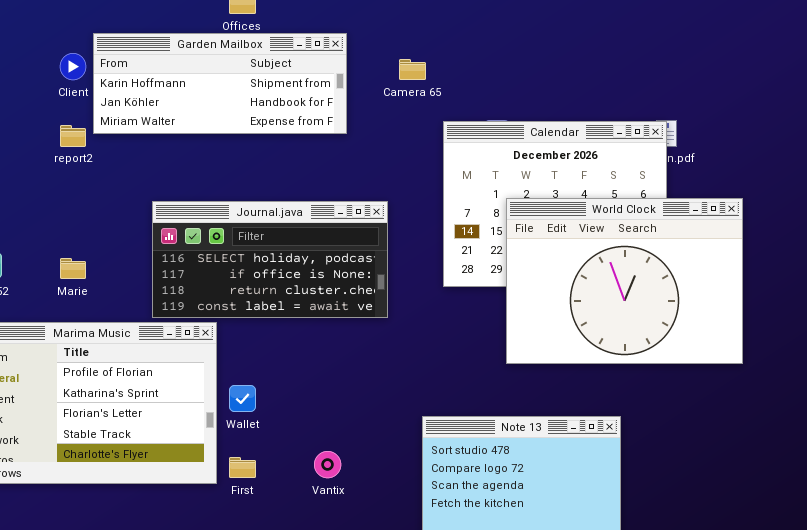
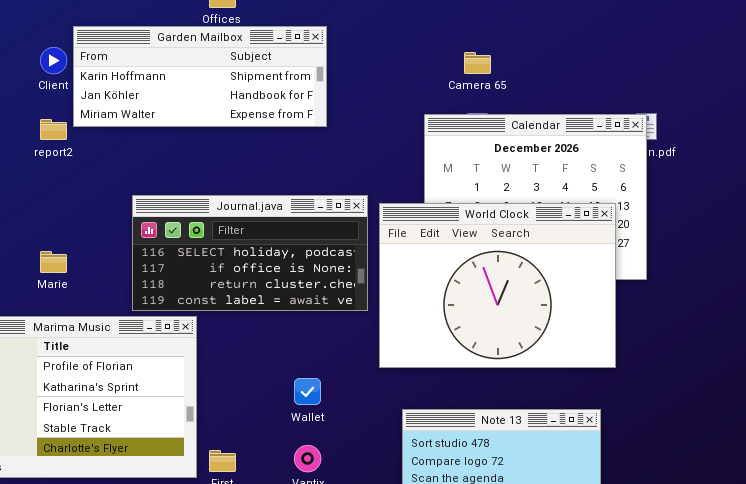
Camera 65: [399,59,426,80] -> [464,52,491,74], moved
World Clock: [506,198,743,364] -> [379,203,616,368], moved
Wallet: [229,385,256,412] -> [294,378,321,405], moved

